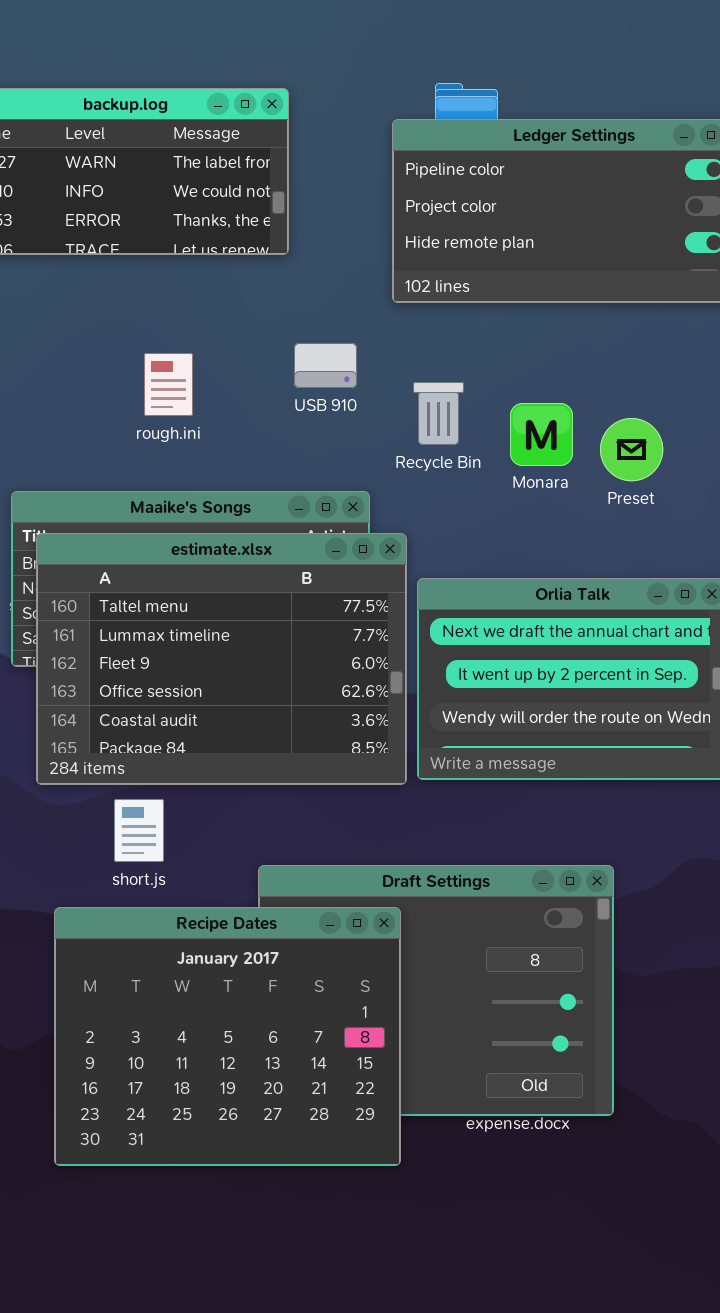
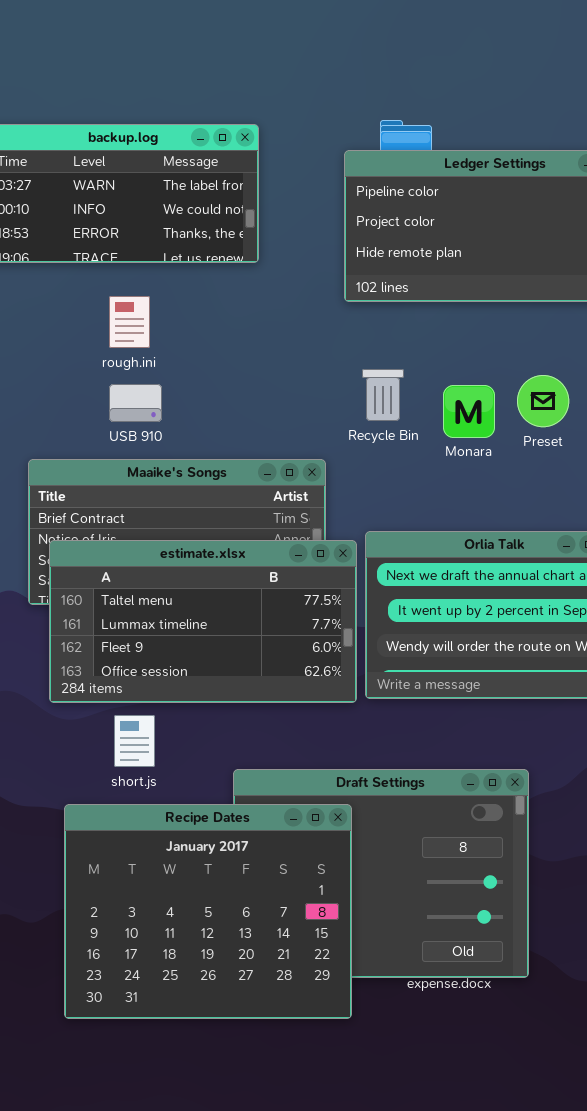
USB 910: [294,343,357,388] -> [109,384,162,422], moved
rough.ini: [144,353,193,416] -> [109,296,150,348], moved
Preset: [600,418,663,481] -> [517,375,569,427], moved
estimate.xlsx: [36,533,407,785] -> [49,540,357,703], resized

